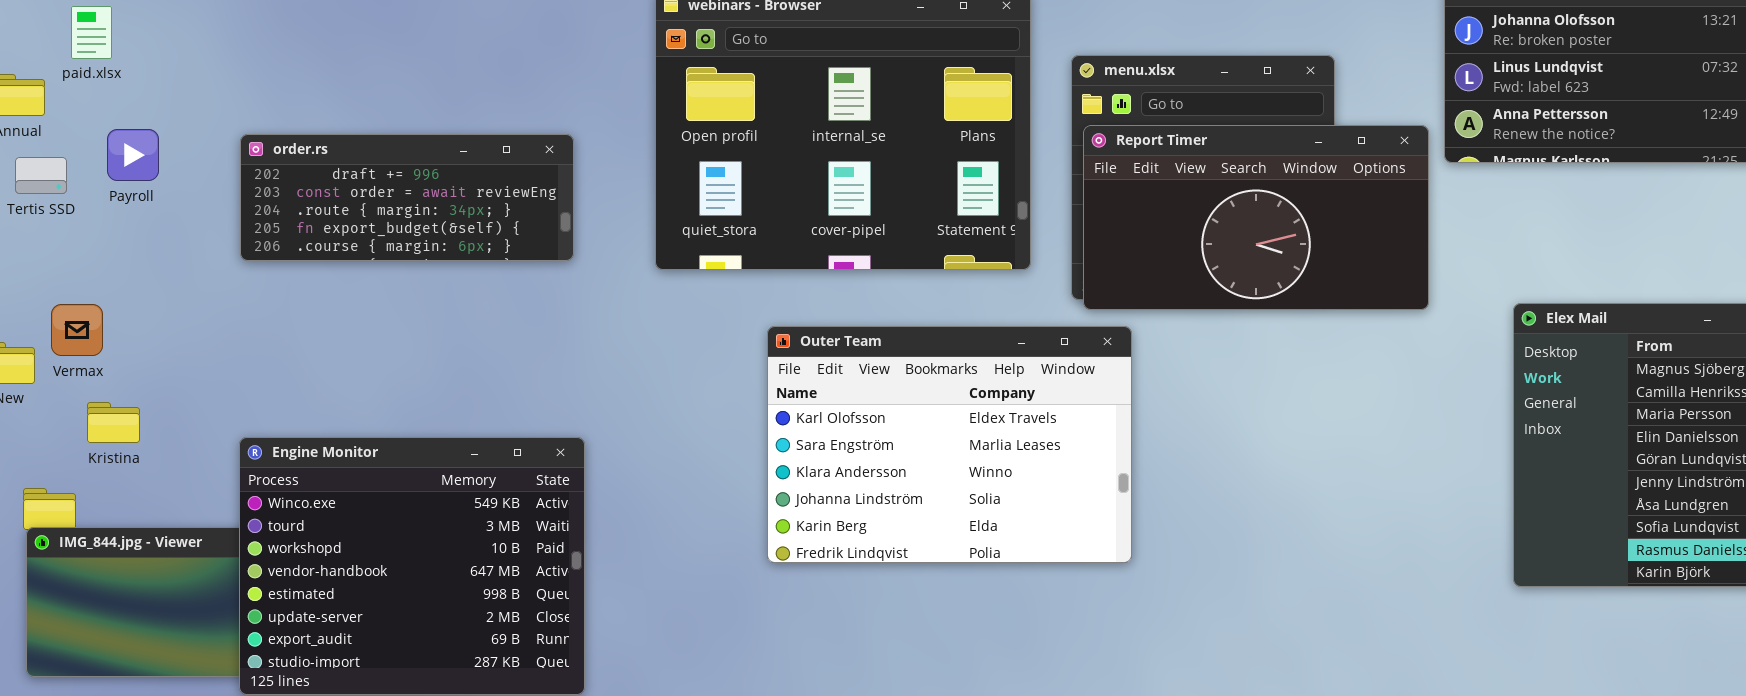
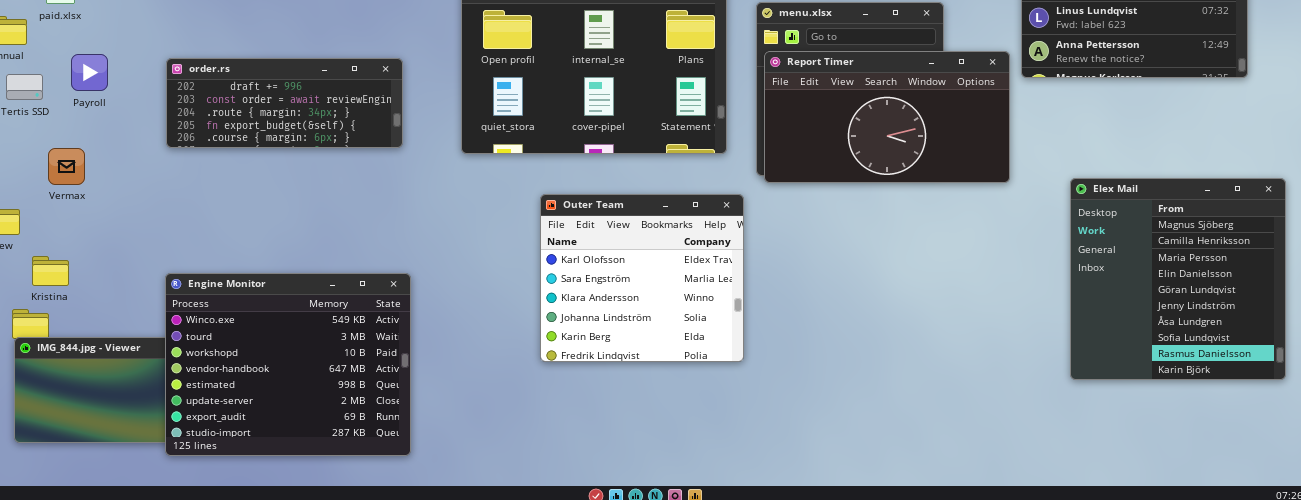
Vermax: [51,304,103,356] -> [48,148,85,185], moved
Outer Team: [767,326,1132,563] -> [540,194,744,362], resized
Kristina: [87,402,140,443] -> [32,256,69,286], moved

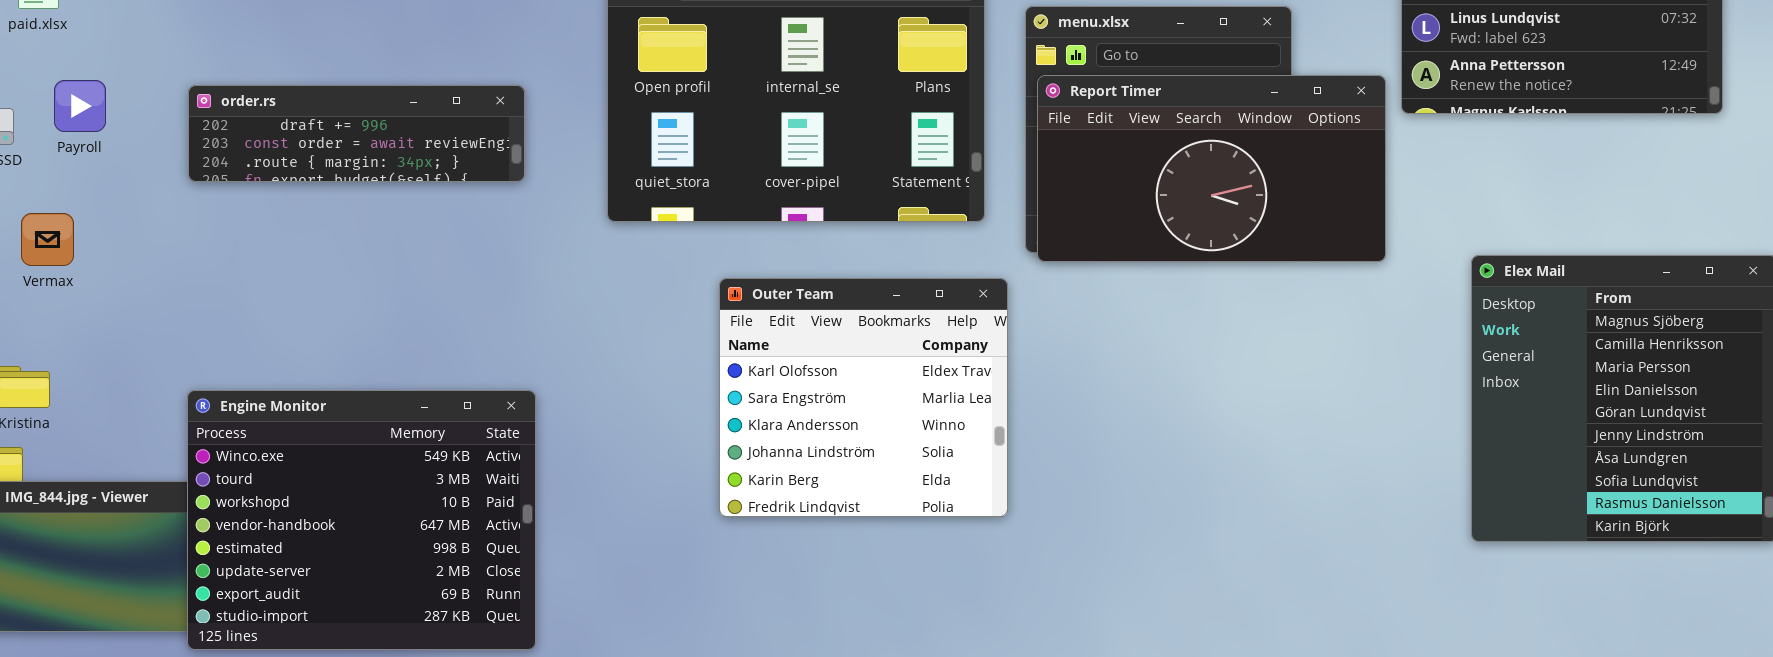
order.rs: [166,58,403,148] -> [188,85,525,182], resized

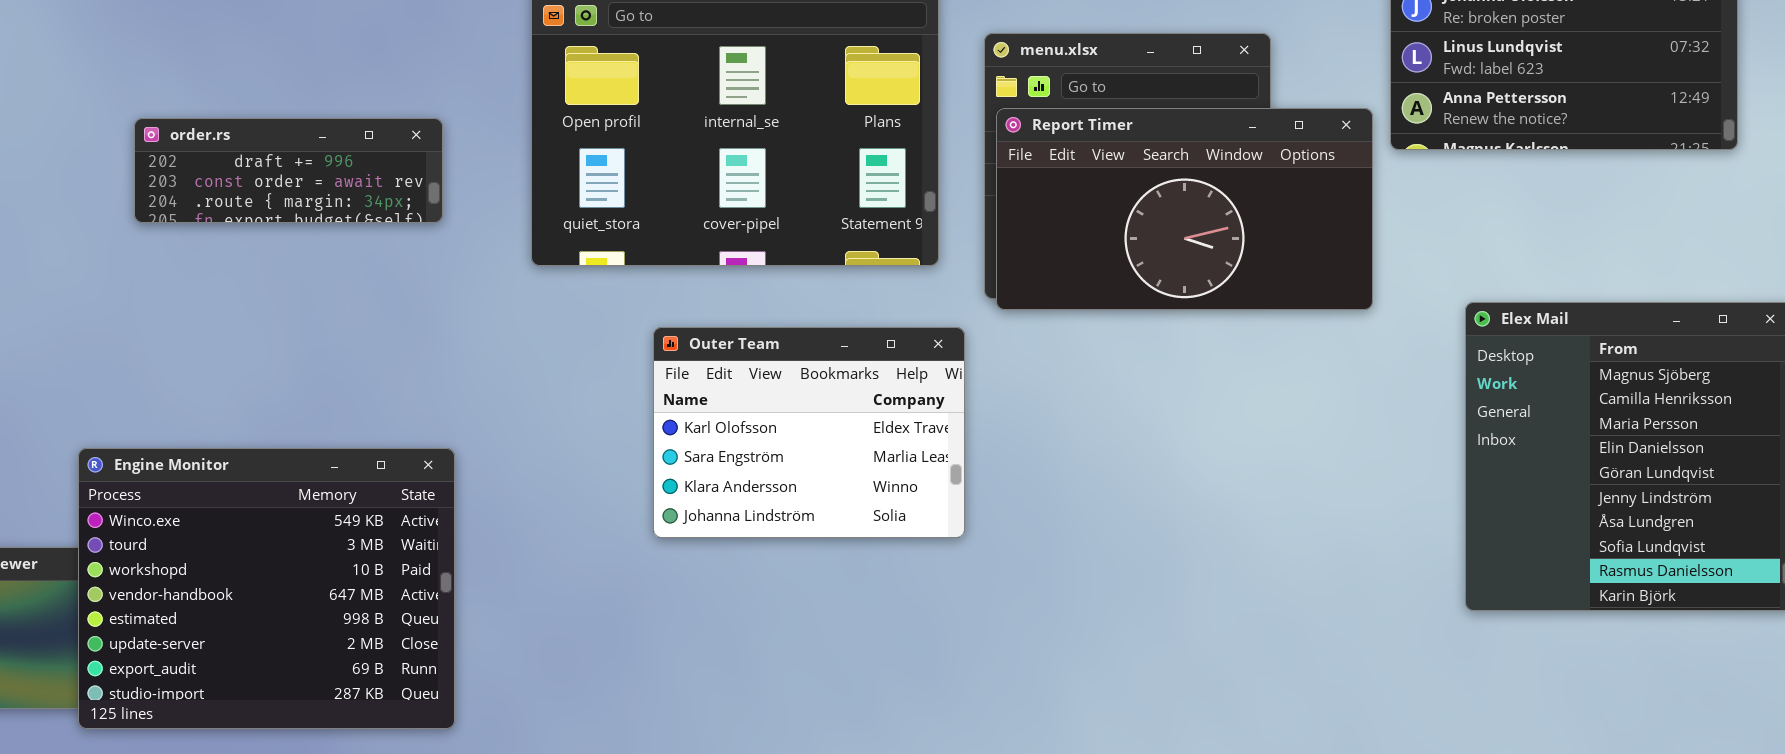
order.rs: [188,85,525,182] -> [134,118,443,223], resized
Outer Team: [719,278,1008,517] -> [653,327,965,538], resized

